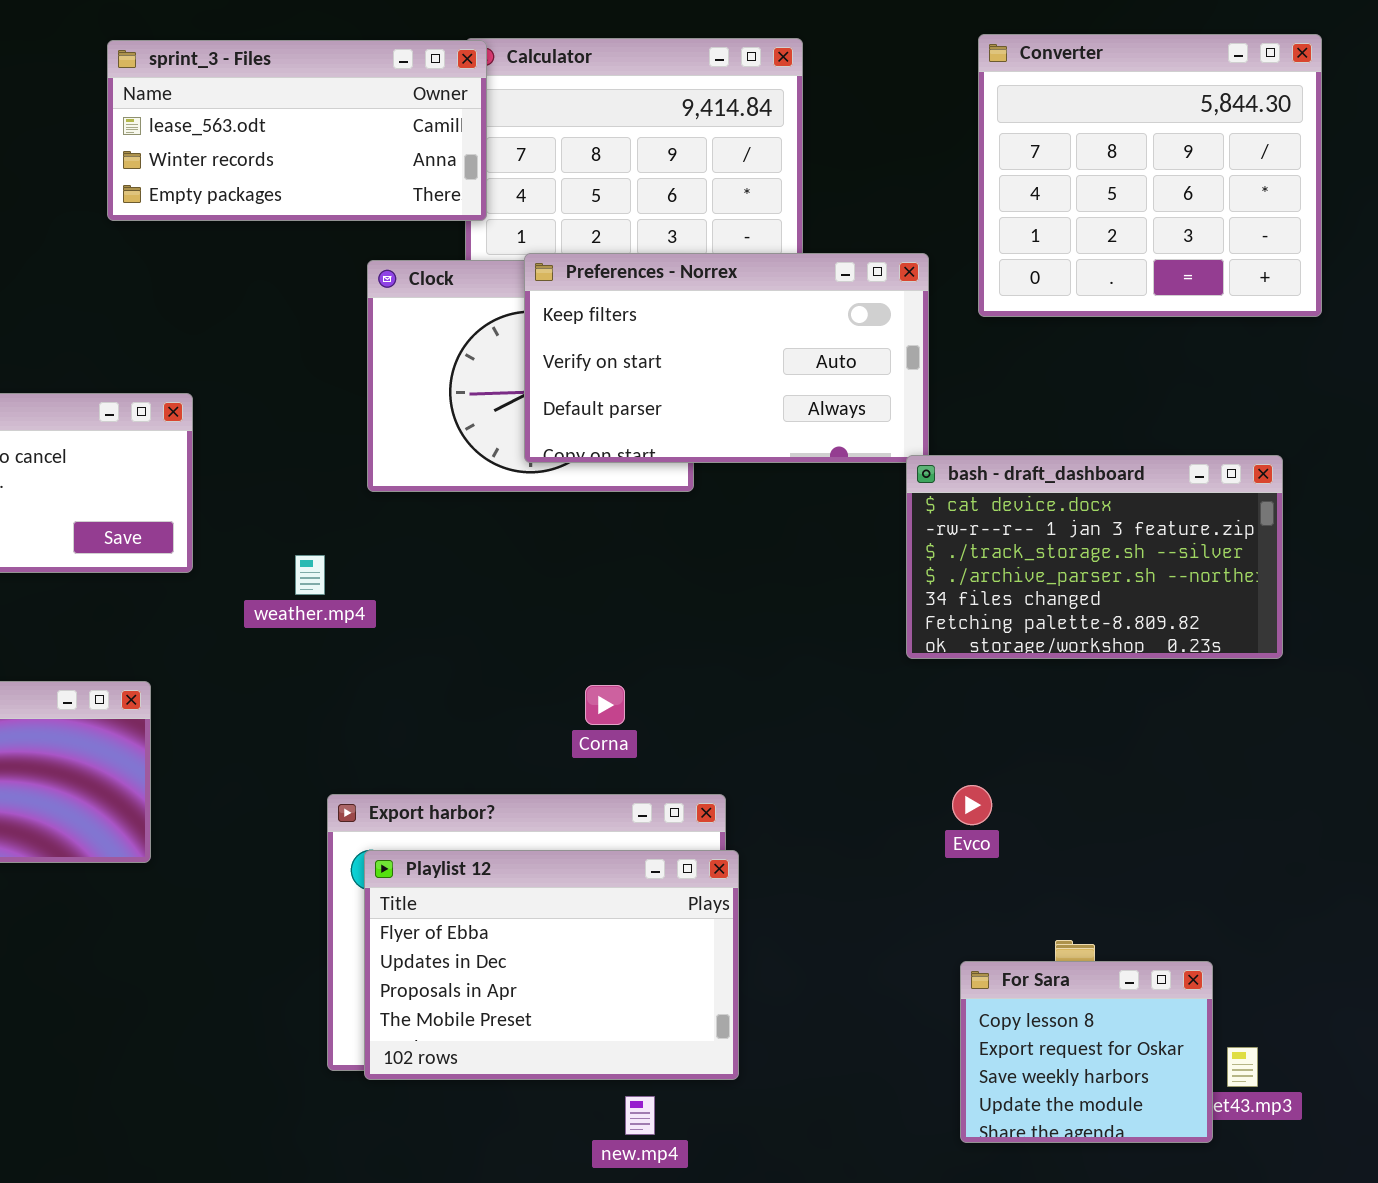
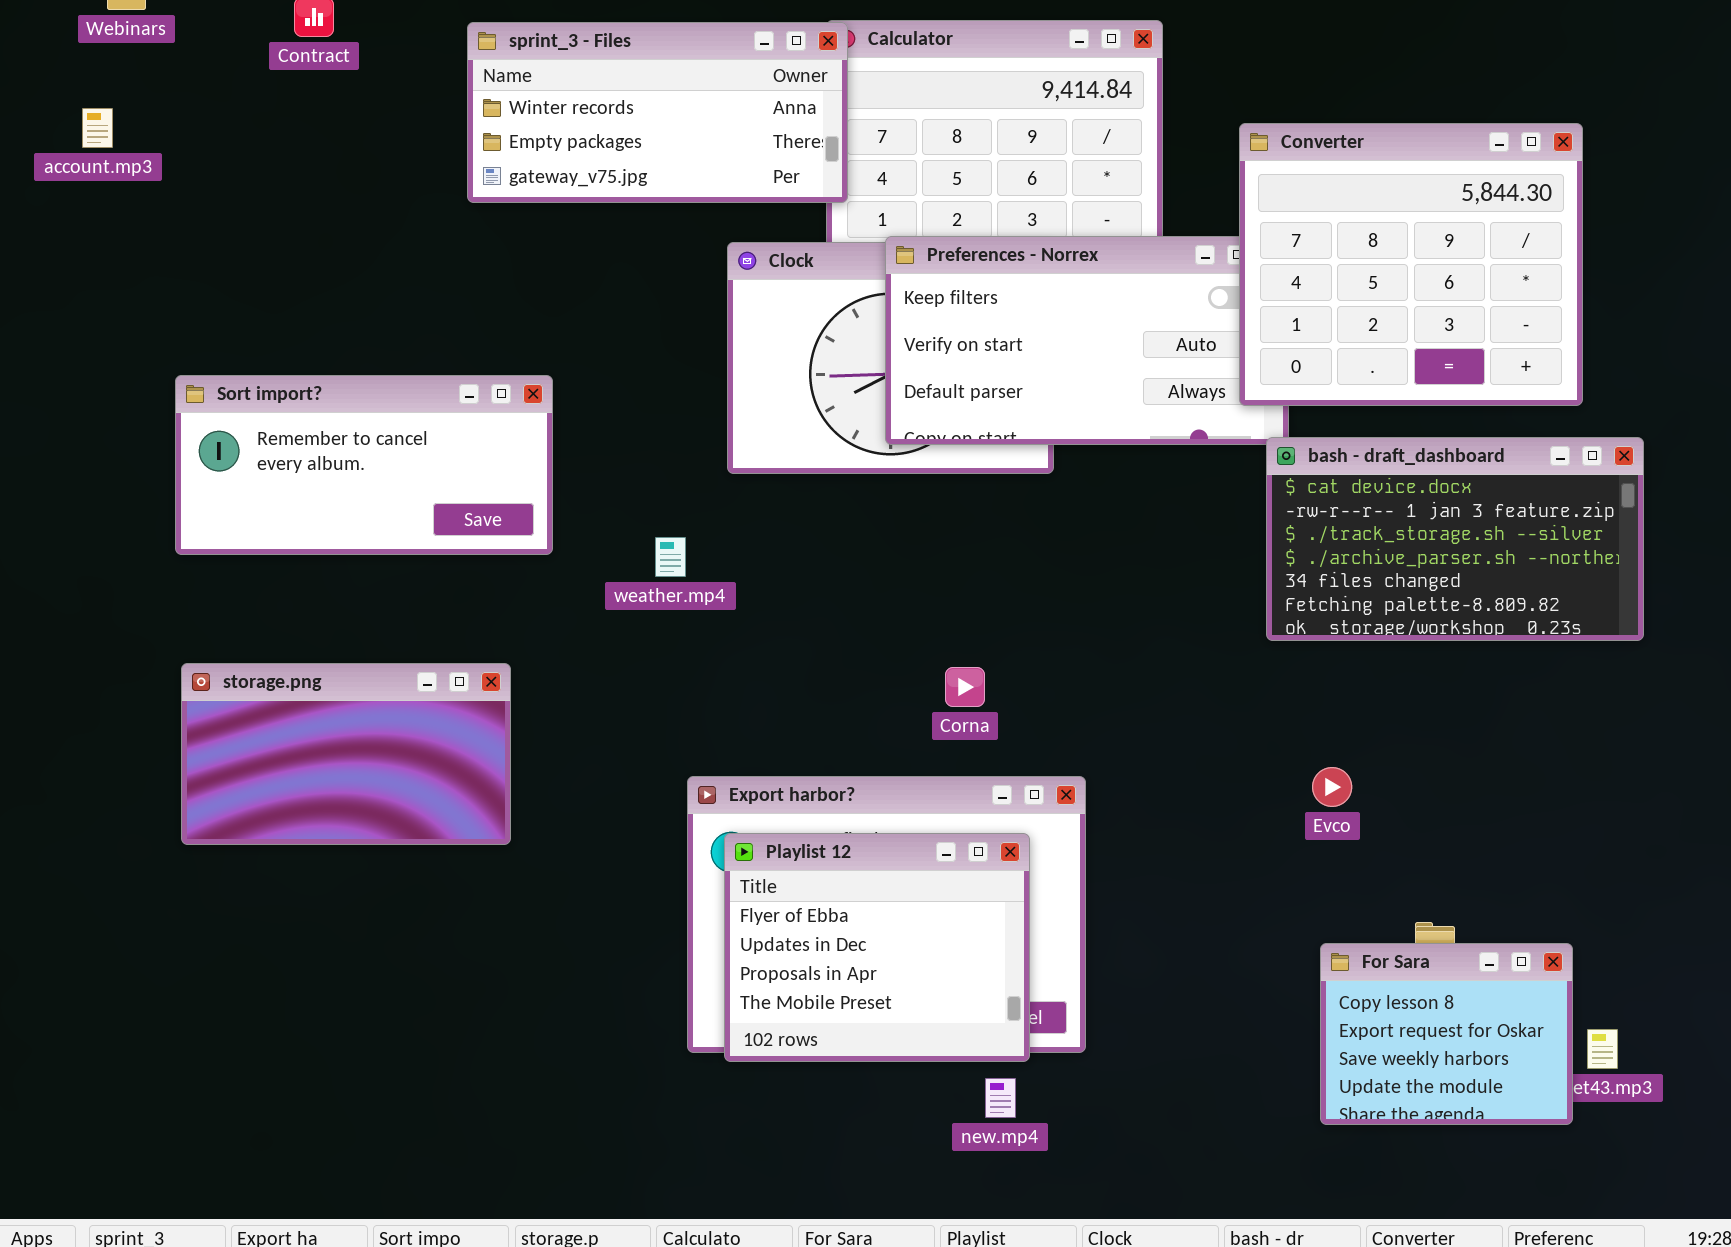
Converter: [978,34,1322,317] -> [1239,123,1583,406], moved
sprint_3 - Files: [107,40,487,221] -> [467,22,848,203], scrolled down 1 row
Playlist 12: [364,850,739,1080] -> [724,833,1030,1062], resized

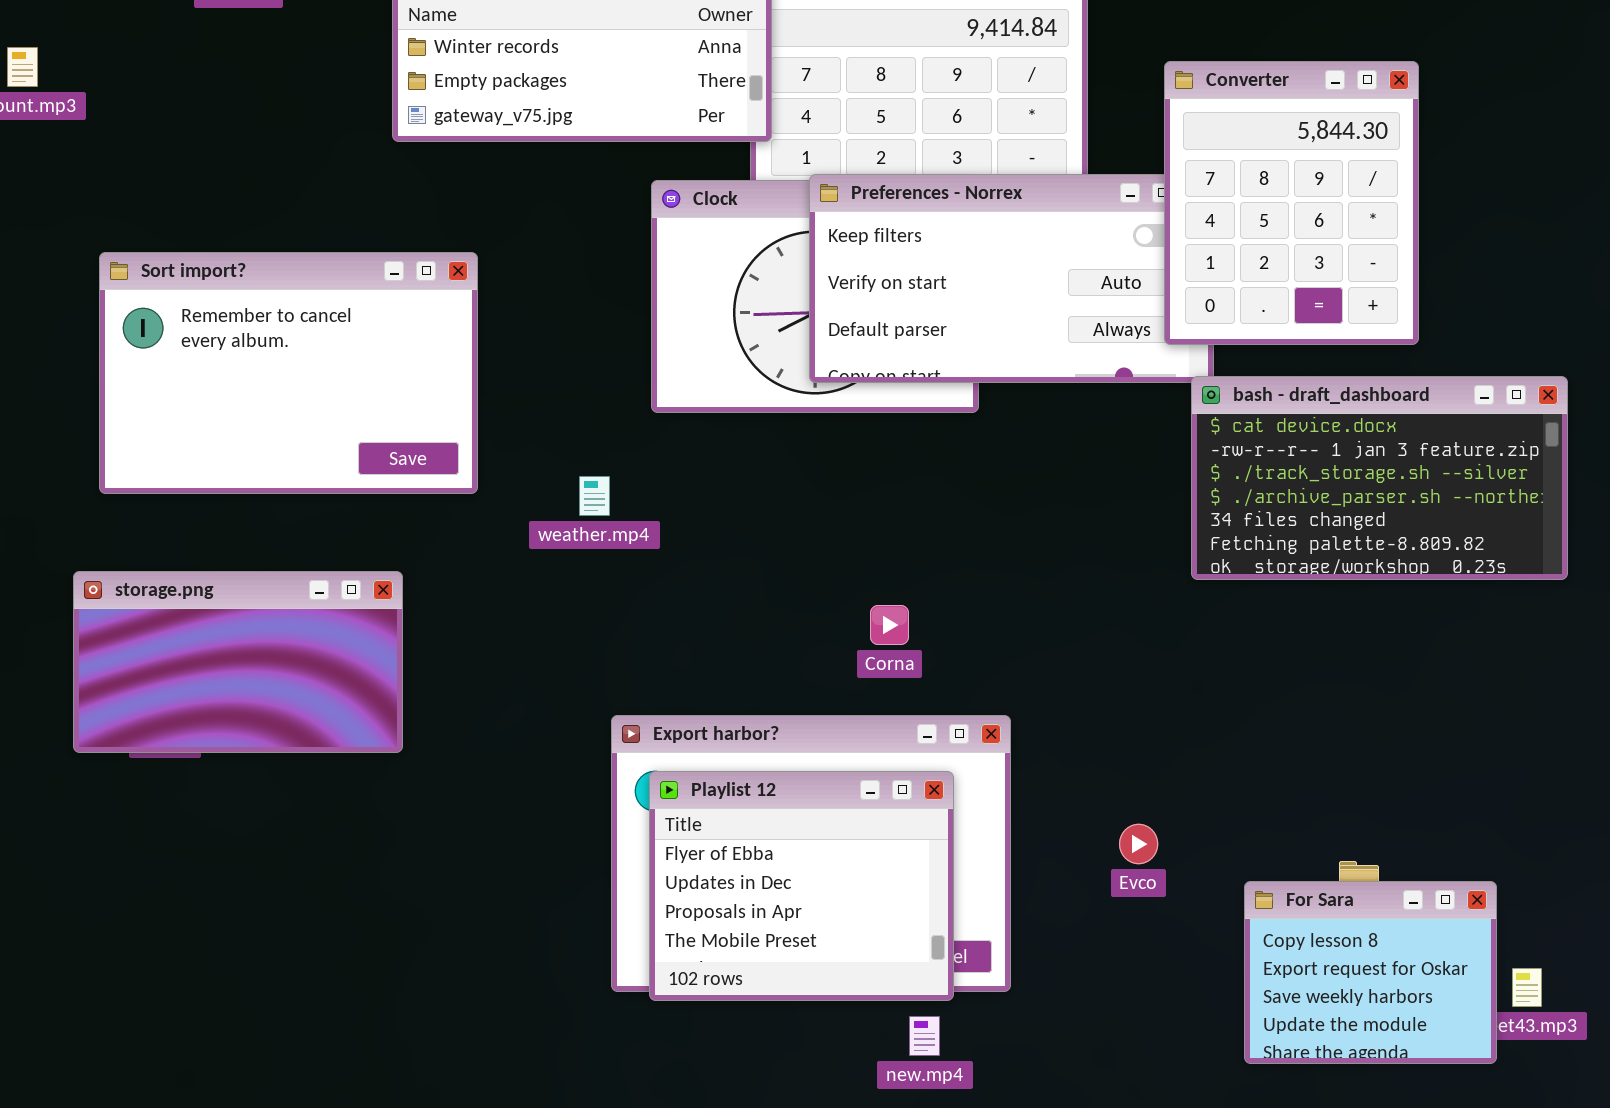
Converter: [1239,123,1583,406] -> [1164,61,1419,345], resized
Sort import?: [175,375,553,555] -> [99,252,478,494], resized
storage.png: [181,663,511,845] -> [73,571,403,753], moved
Evco: [1312,767,1352,807] -> [1119,824,1158,864], moved

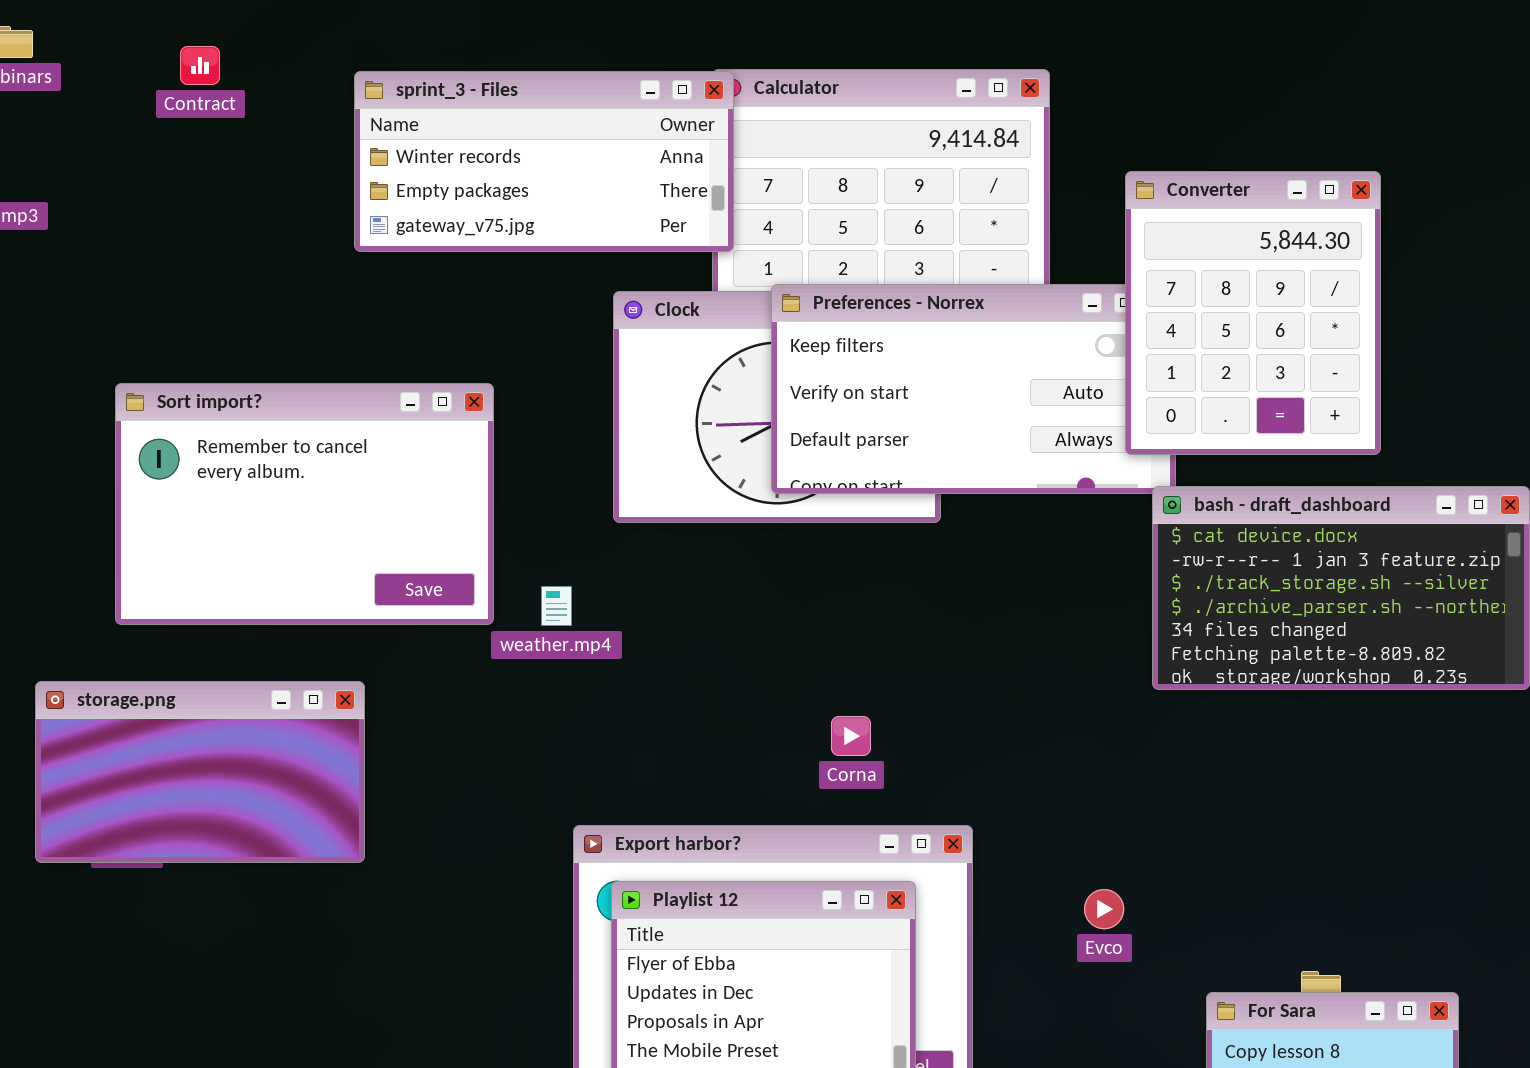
Sort import?: [99,252,478,494] -> [115,383,494,625], moved
Evco: [1119,824,1158,864] -> [1084,889,1124,929], moved

